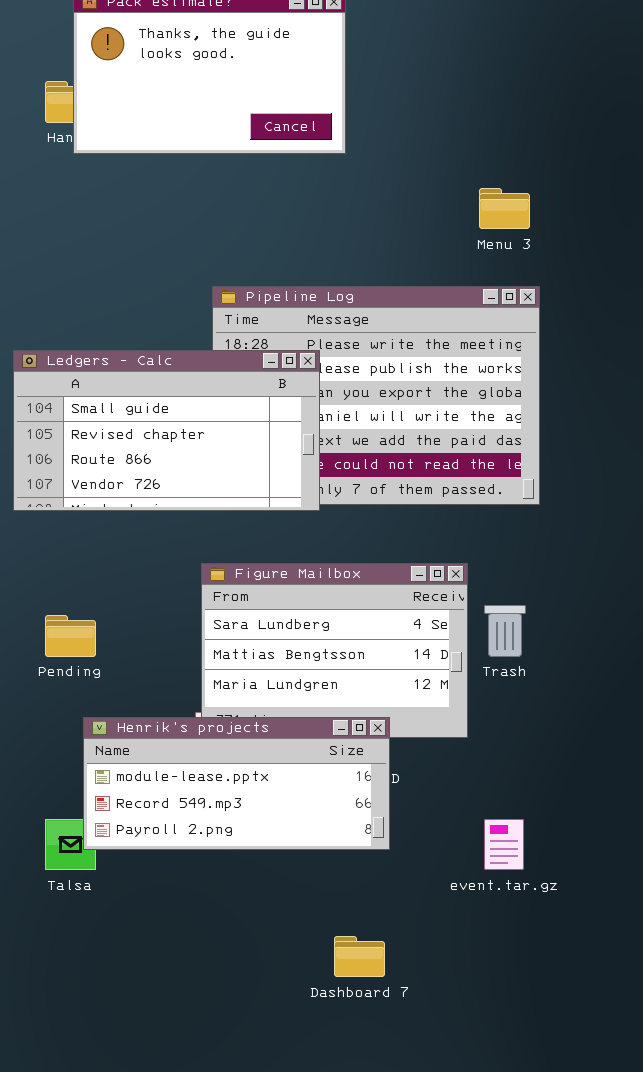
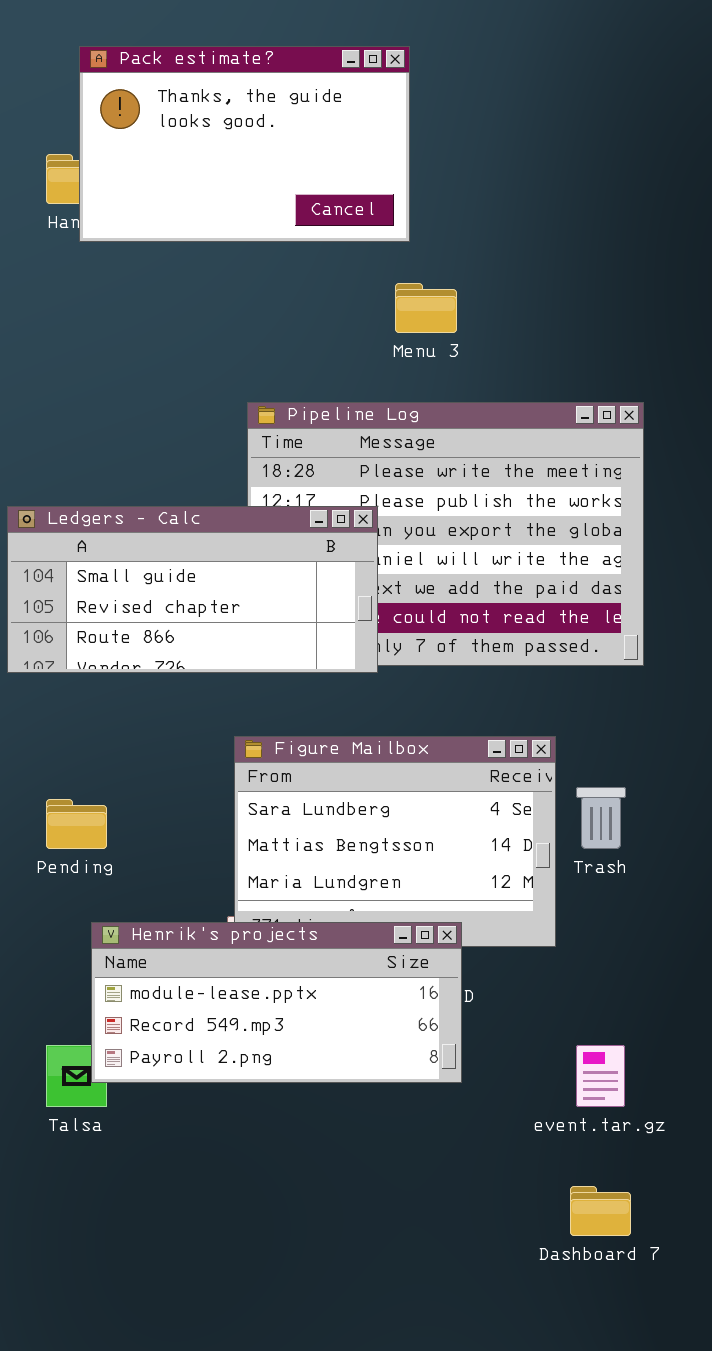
Menu 3: [479,188,530,229] -> [395,283,457,333], moved
Ledgers - Calc: [13,350,320,511] -> [7,506,378,673], resized
Dashboard 7: [334,936,385,977] -> [570,1186,631,1236], moved

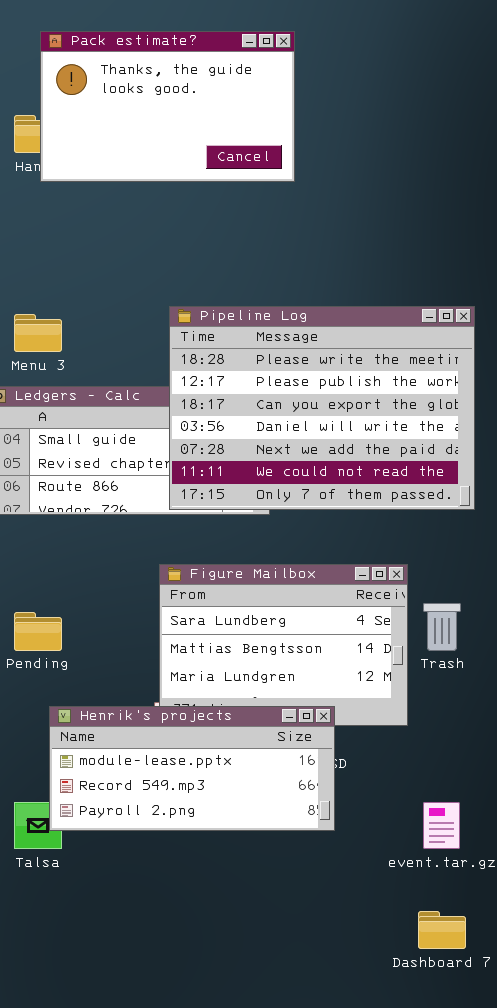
Menu 3: [395,283,457,333] -> [14,314,62,352], moved
Pipeline Log: [247,402,644,666] -> [169,306,475,510], raised

